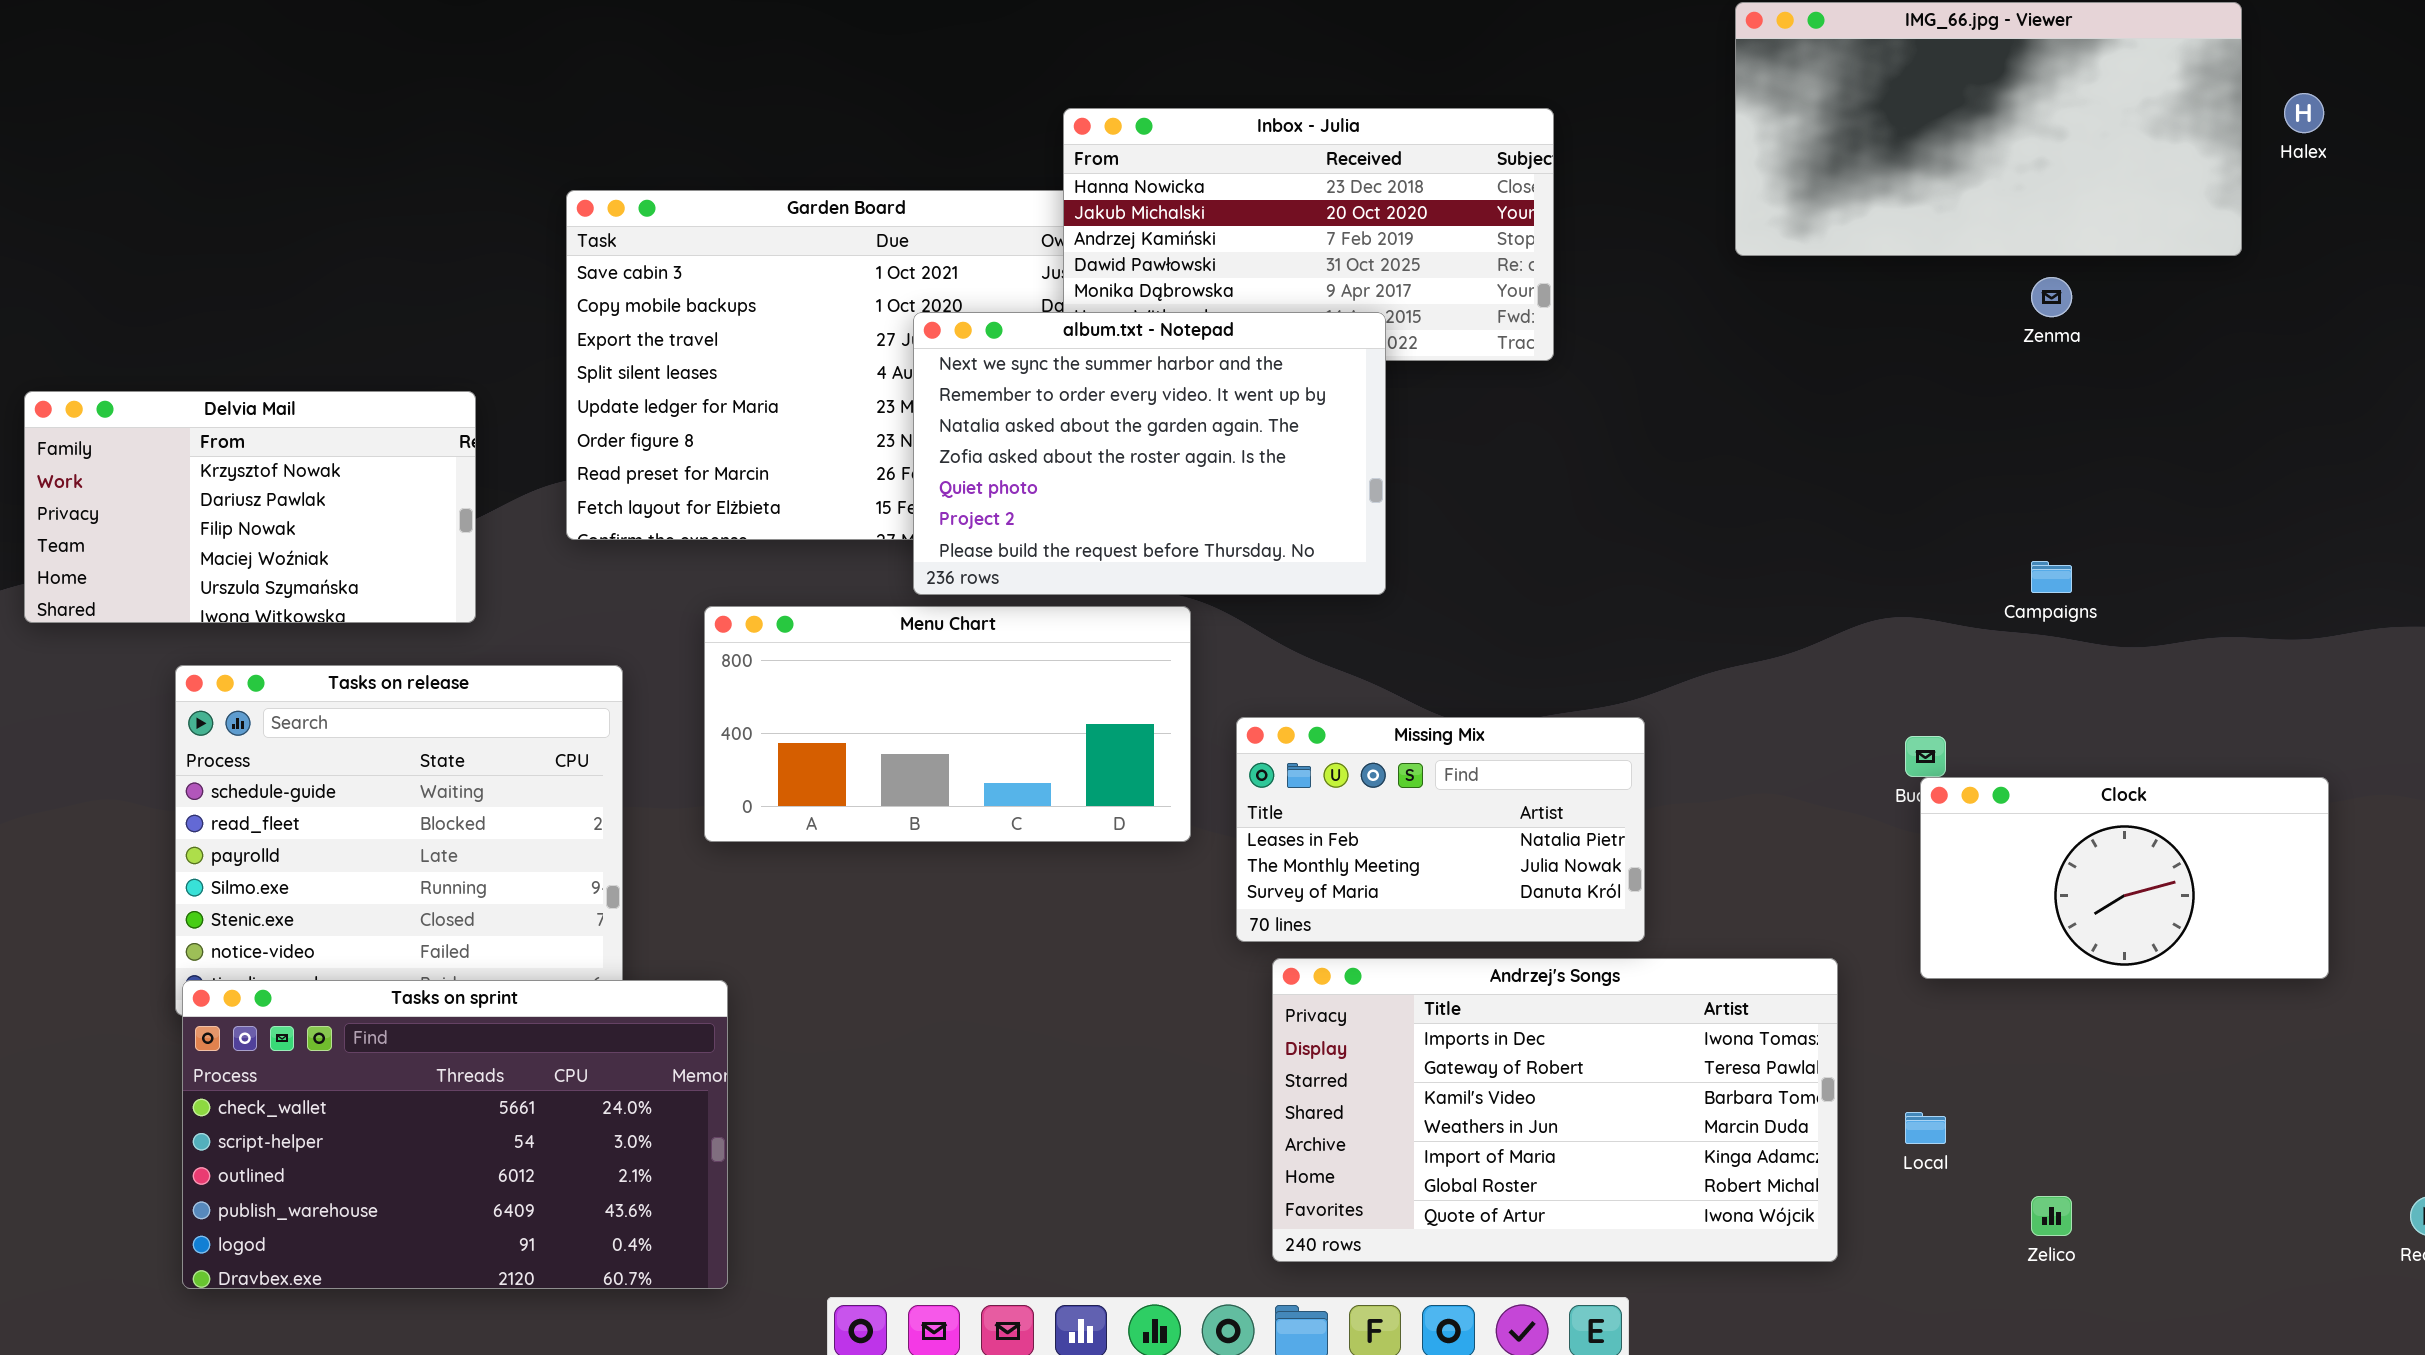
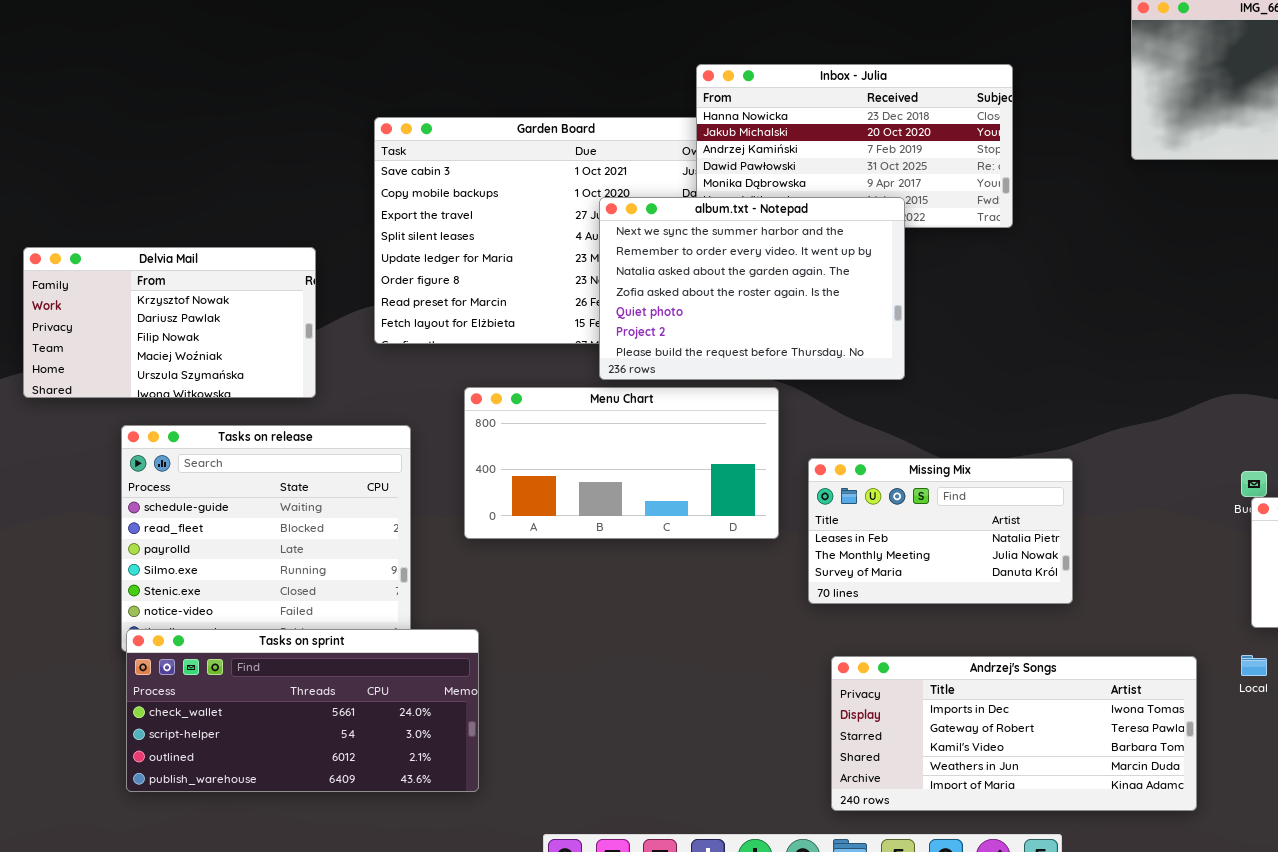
Andrzej's Songs: [1272,958,1838,1262] -> [831,656,1197,811], resized
Tasks on sprint: [182,980,728,1289] -> [126,629,479,792], resized
Local: [1905,1112,1946,1144] -> [1241,655,1267,676], moved

